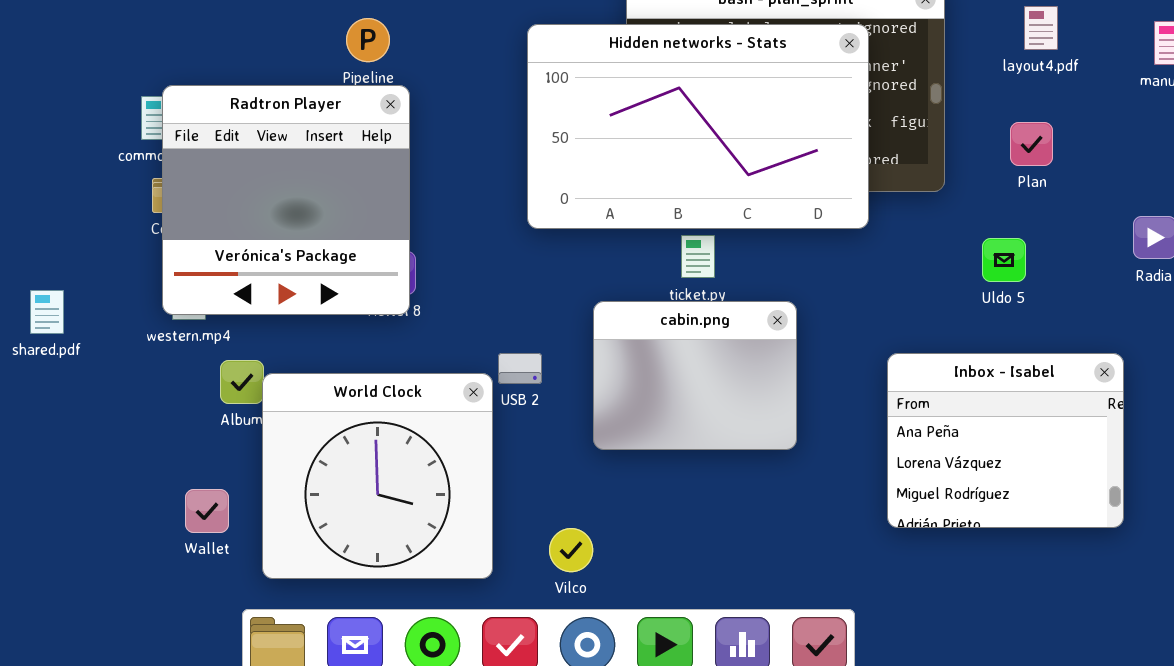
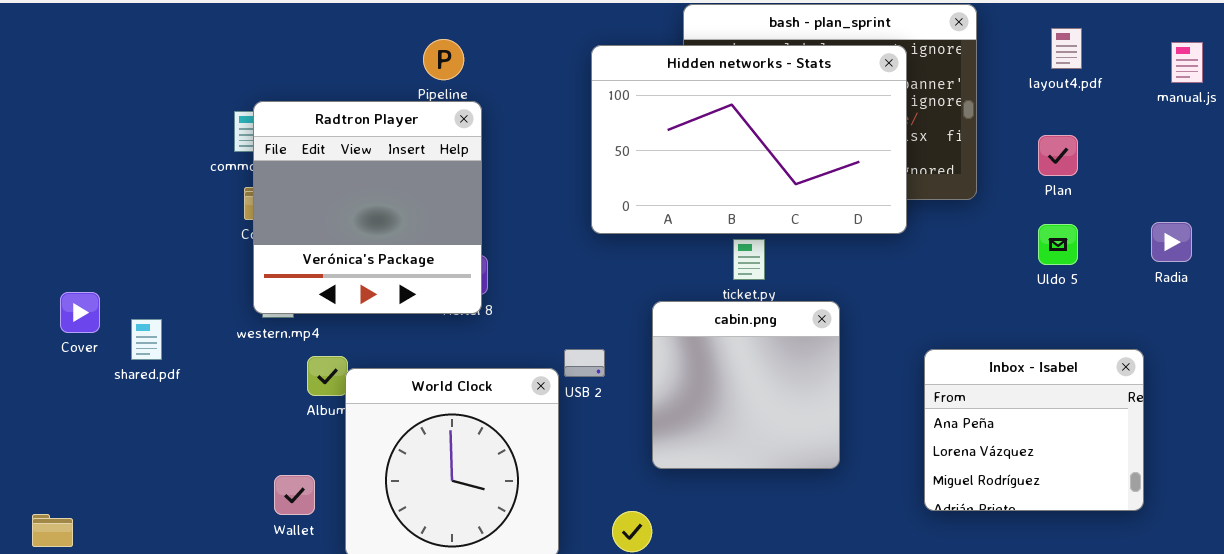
Uldo 5: [982,238,1026,282] -> [1038,224,1078,265], moved
shared.pdf: [30,290,64,334] -> [131,319,162,360], moved
cabin.png: [593,301,797,450] -> [652,301,840,469], resized

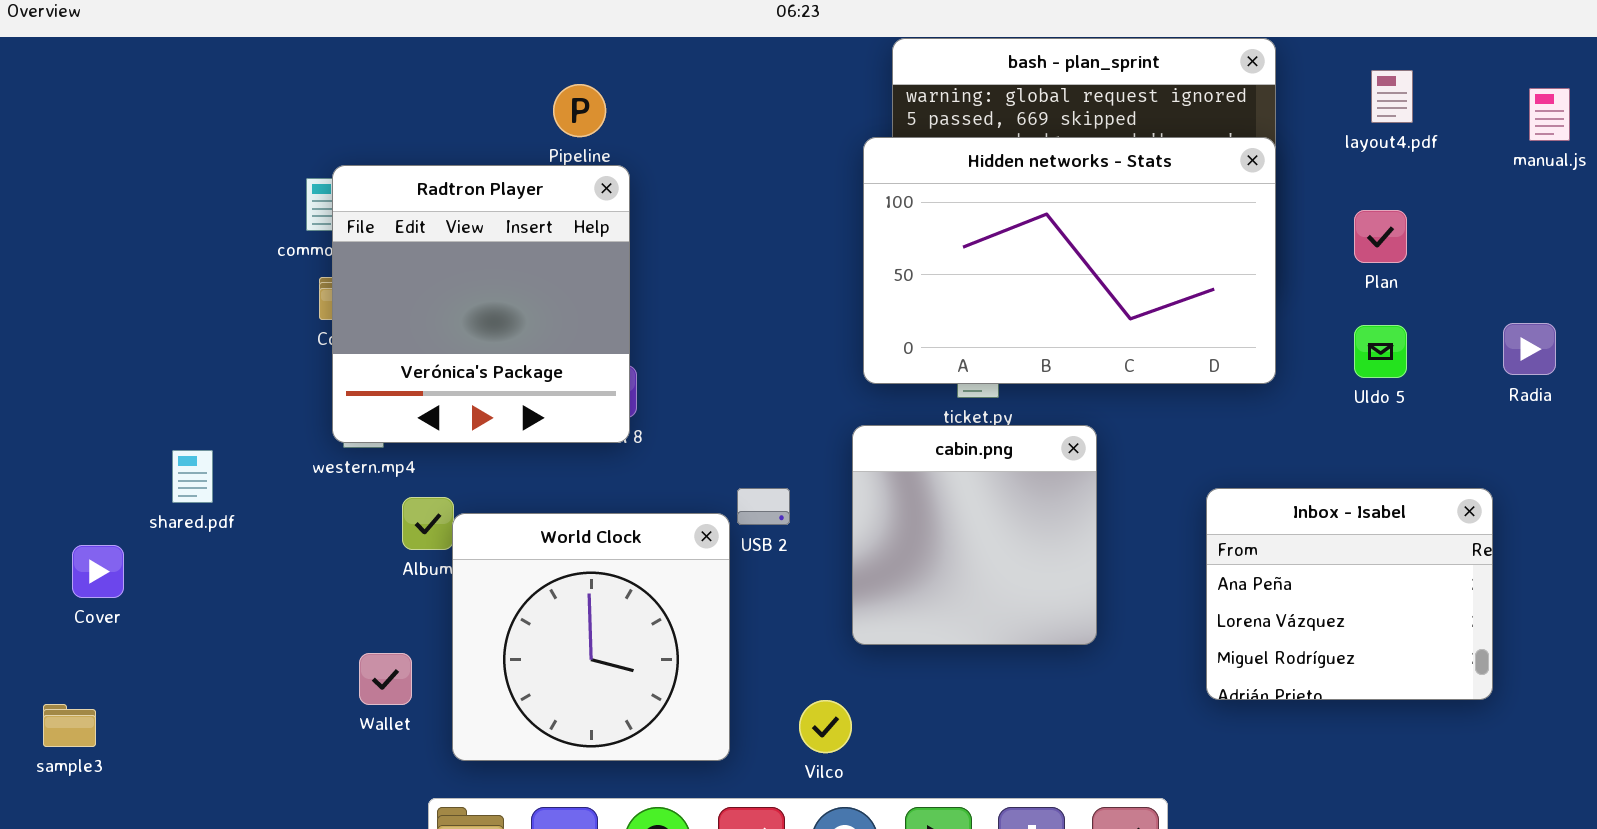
Hidden networks - Stats: [591,45,907,234] -> [863,137,1276,384], moved
Cover: [60,292,100,333] -> [72,545,124,598], moved

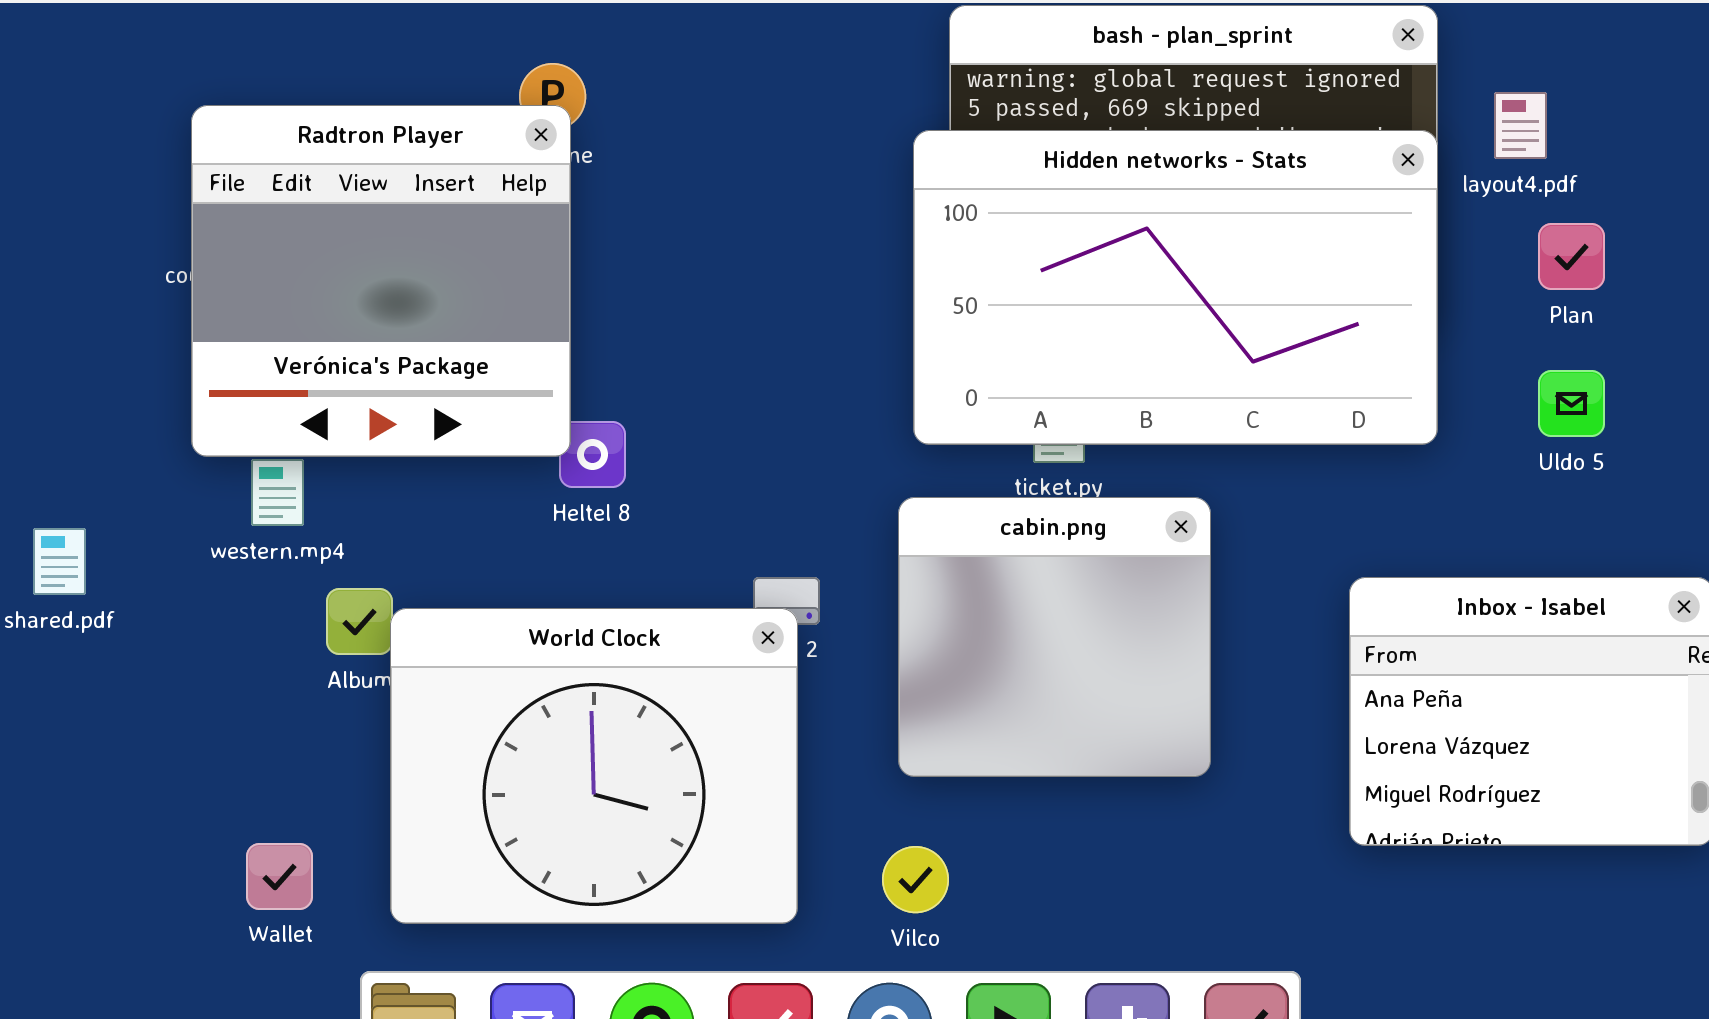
layout4.pdf: [1371,70,1413,123] -> [1494,92,1547,159], moved
Radtron Player: [332,165,630,443] -> [191,105,571,457], moved
World Clock: [452,513,730,761] -> [390,608,798,924], resized
Wallet: [359,653,412,705] -> [246,843,313,910], moved
Vilco: [799,700,852,753] -> [882,846,949,913], moved

